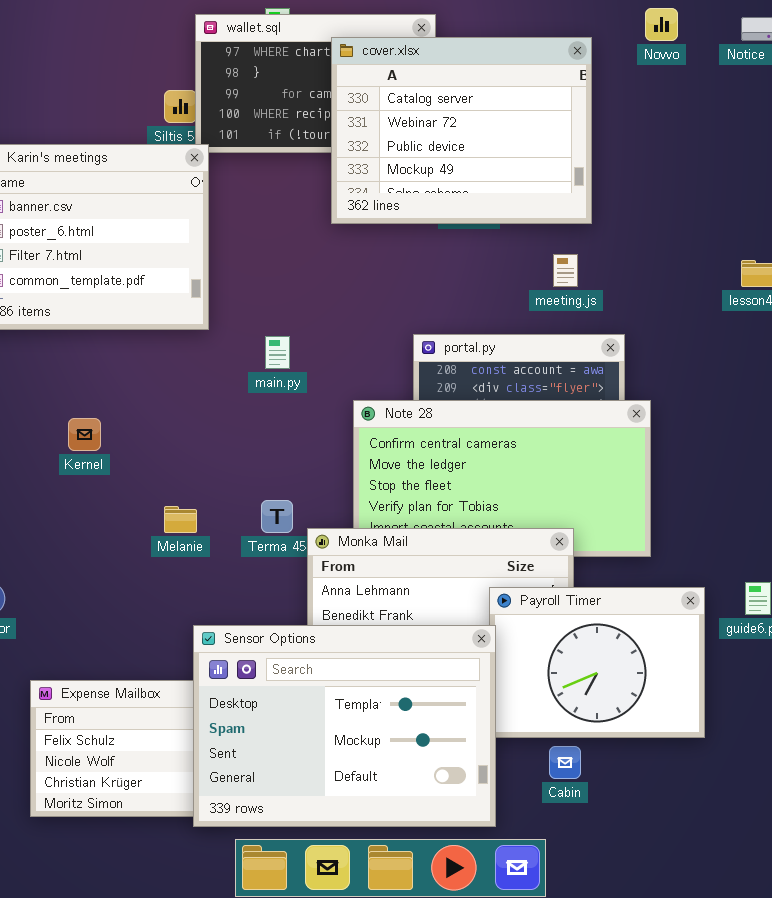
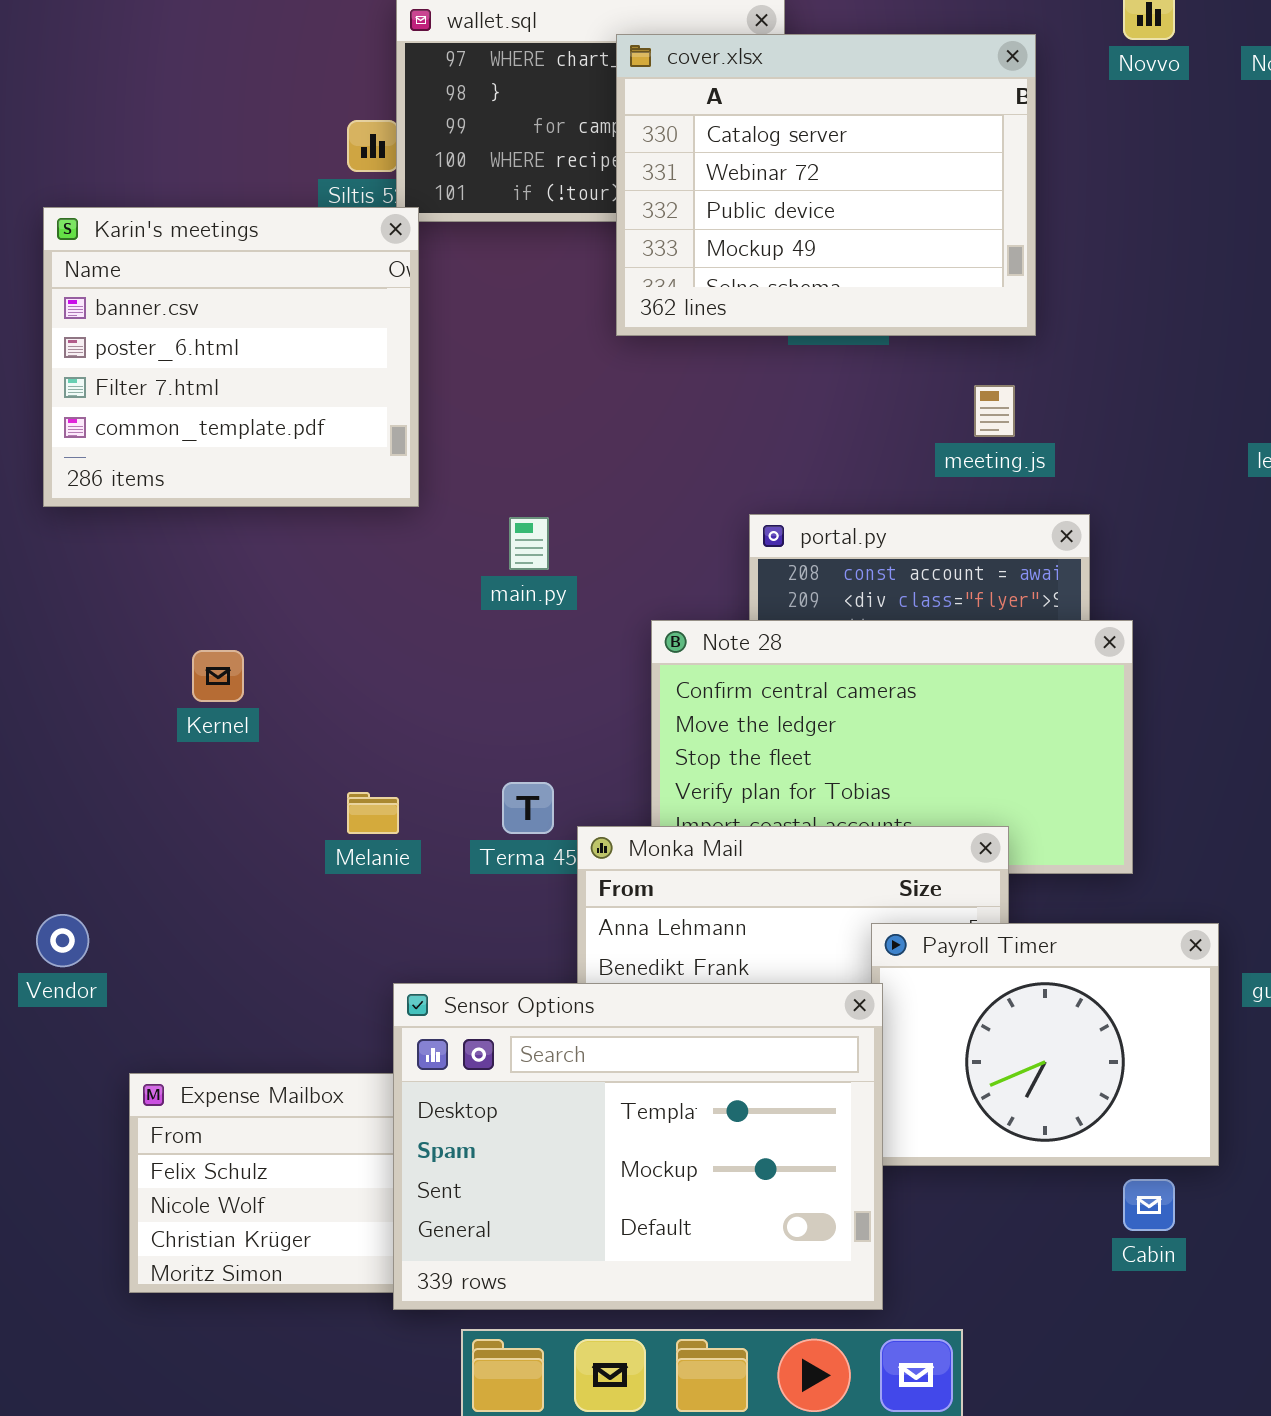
Cabin: [549,746,581,779] -> [1123,1179,1175,1231], moved

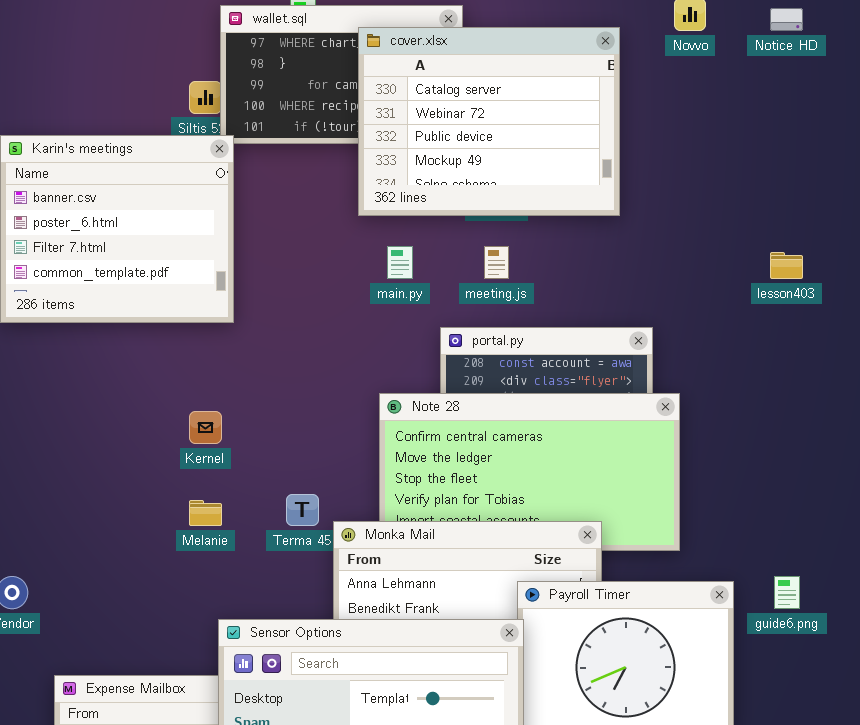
meeting.js: [974,385,1015,437] -> [484,246,509,279], moved
main.py: [509,517,549,570] -> [387,246,413,279], moved
Kernel: [192,650,244,702] -> [189,411,222,444], moved

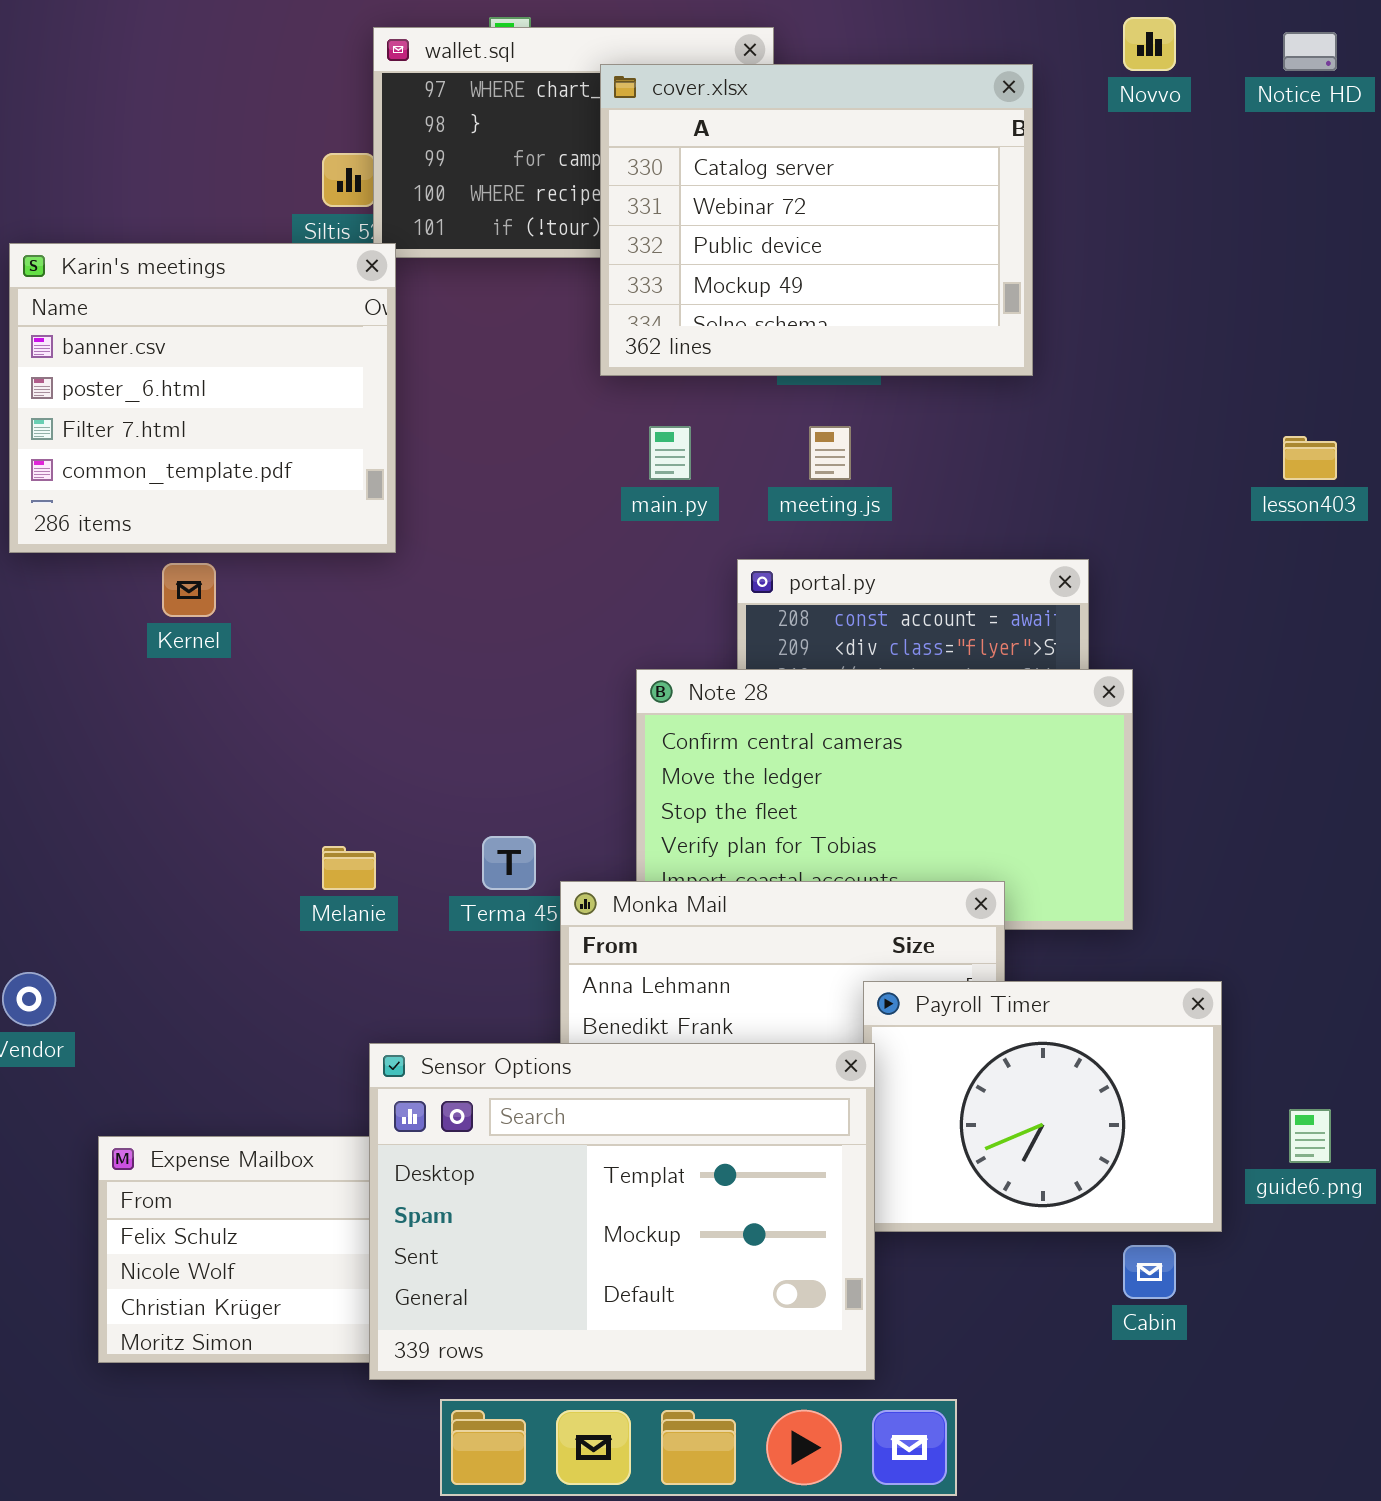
Kernel: [189,411,222,444] -> [162,563,216,617], moved
guide6.png: [774,576,800,609] -> [1289,1109,1331,1163], moved

